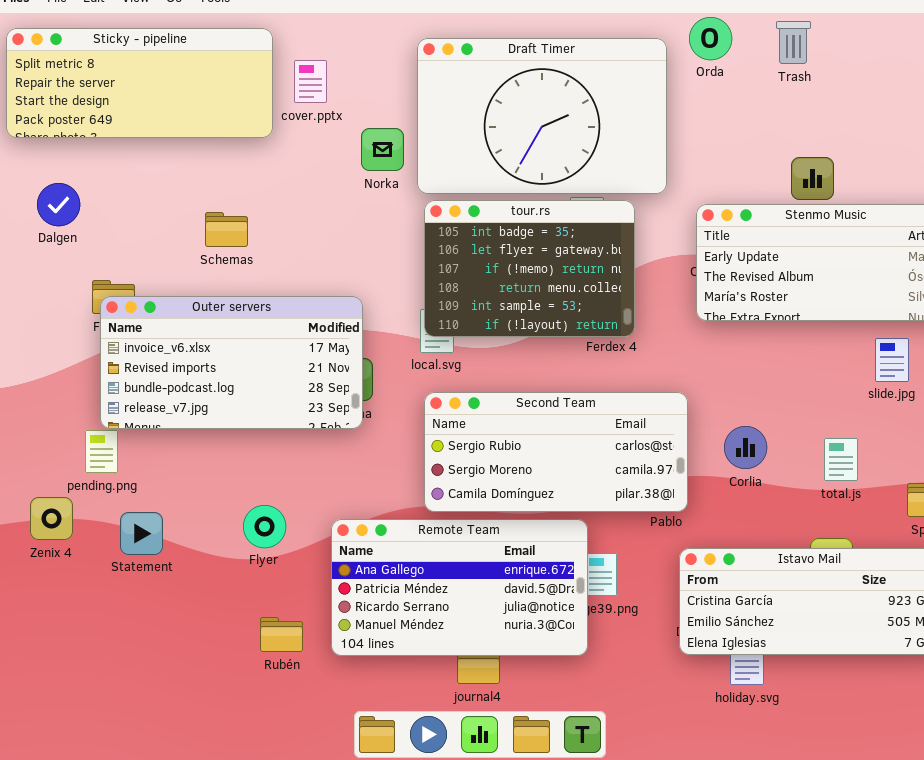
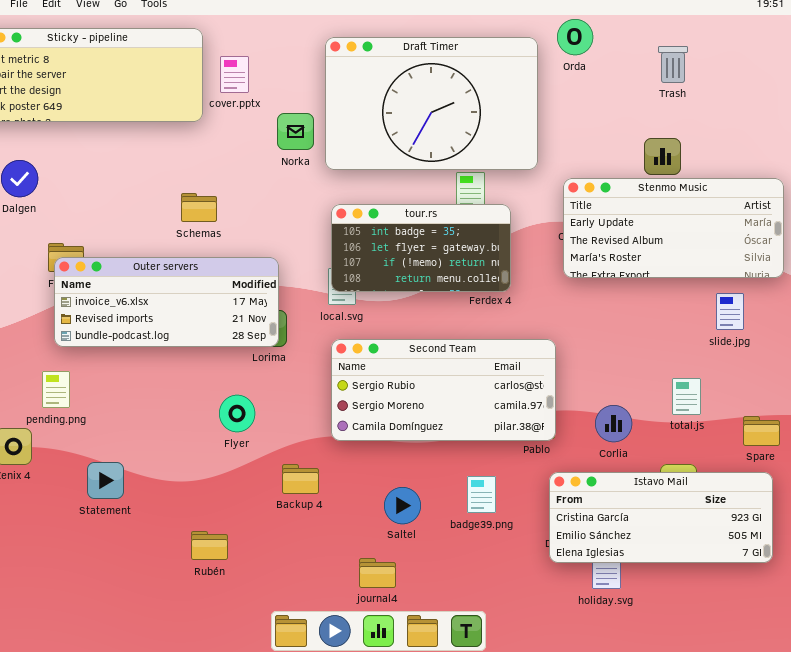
Trash: [776,21,811,64] -> [658,46,688,83], moved
tour.rs: [424,200,635,337] -> [331,204,511,292], resized
Schemas: [205,212,248,247] -> [181,193,217,222], moved
Outer servers: [100,296,363,429] -> [54,257,279,347], resized
Corlia: [724,426,767,469] -> [595,405,632,442], moved
Flyer: [243,505,286,548] -> [219,395,255,432], moved
Statement: [120,512,163,555] -> [87,462,124,499], moved
Remote Team: [331,519,588,656] -> none, closed

